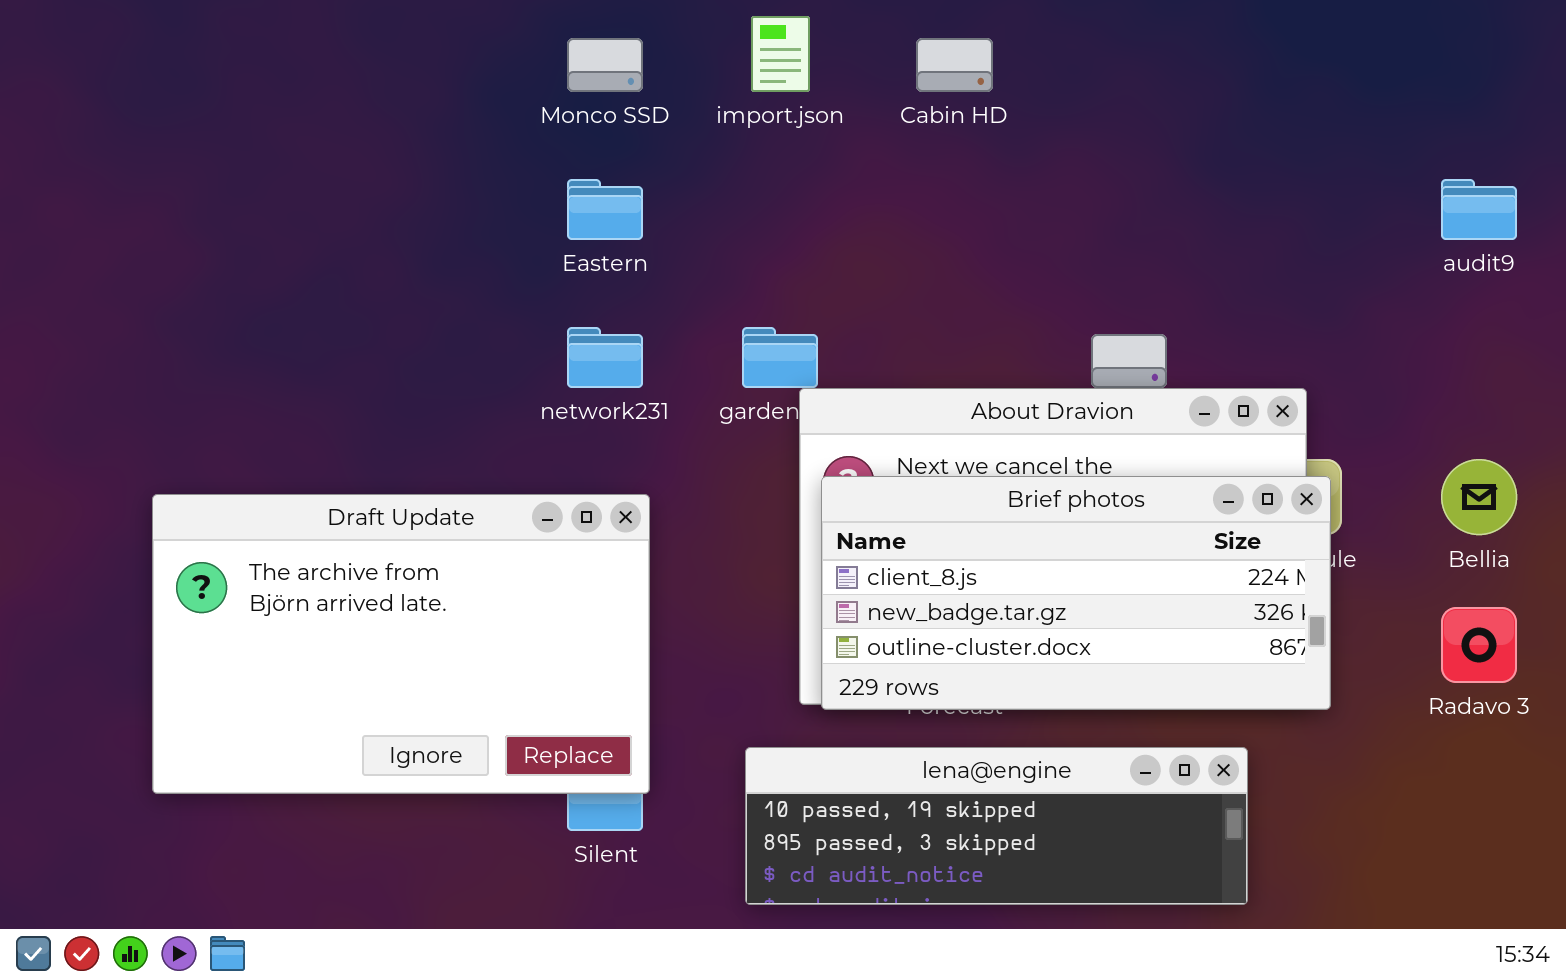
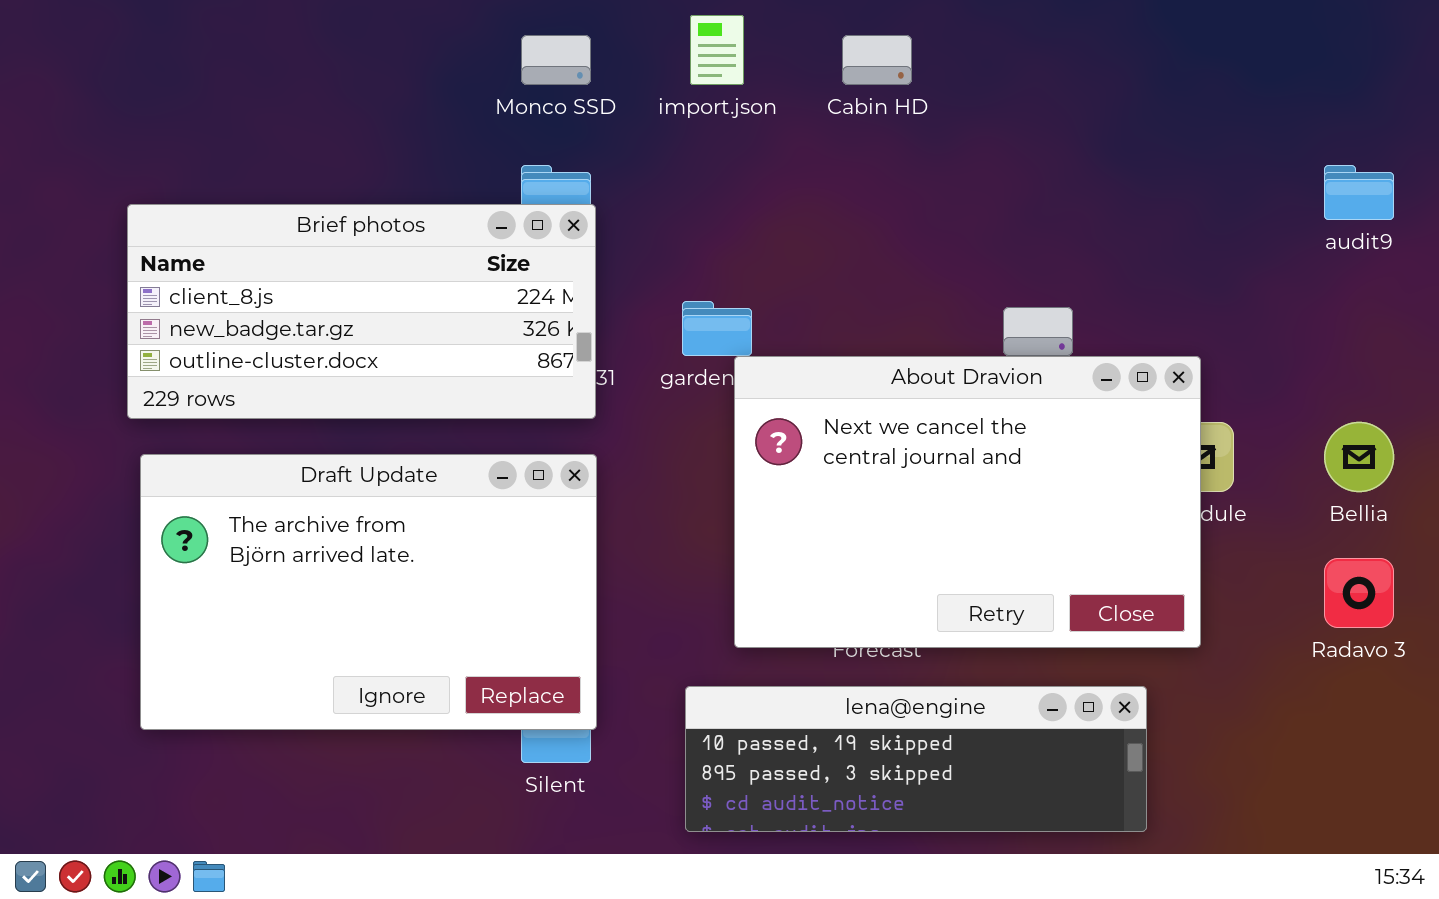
Brief photos: [821,476,1331,710] -> [127,204,596,419], moved

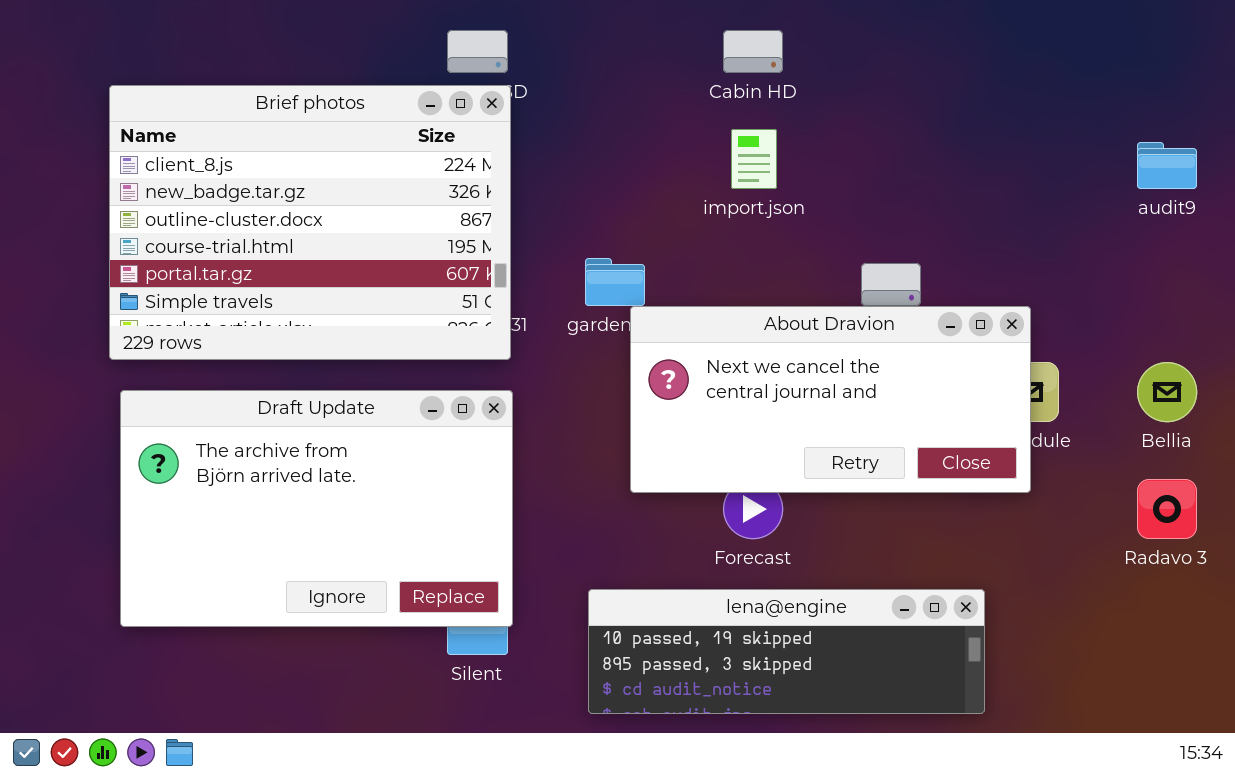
import.json: [690,15,744,85] -> [731,129,777,189], moved
Brief photos: [127,204,596,419] -> [109,85,511,360], resized
About Dravion: [734,356,1201,648] -> [630,306,1031,493], resized

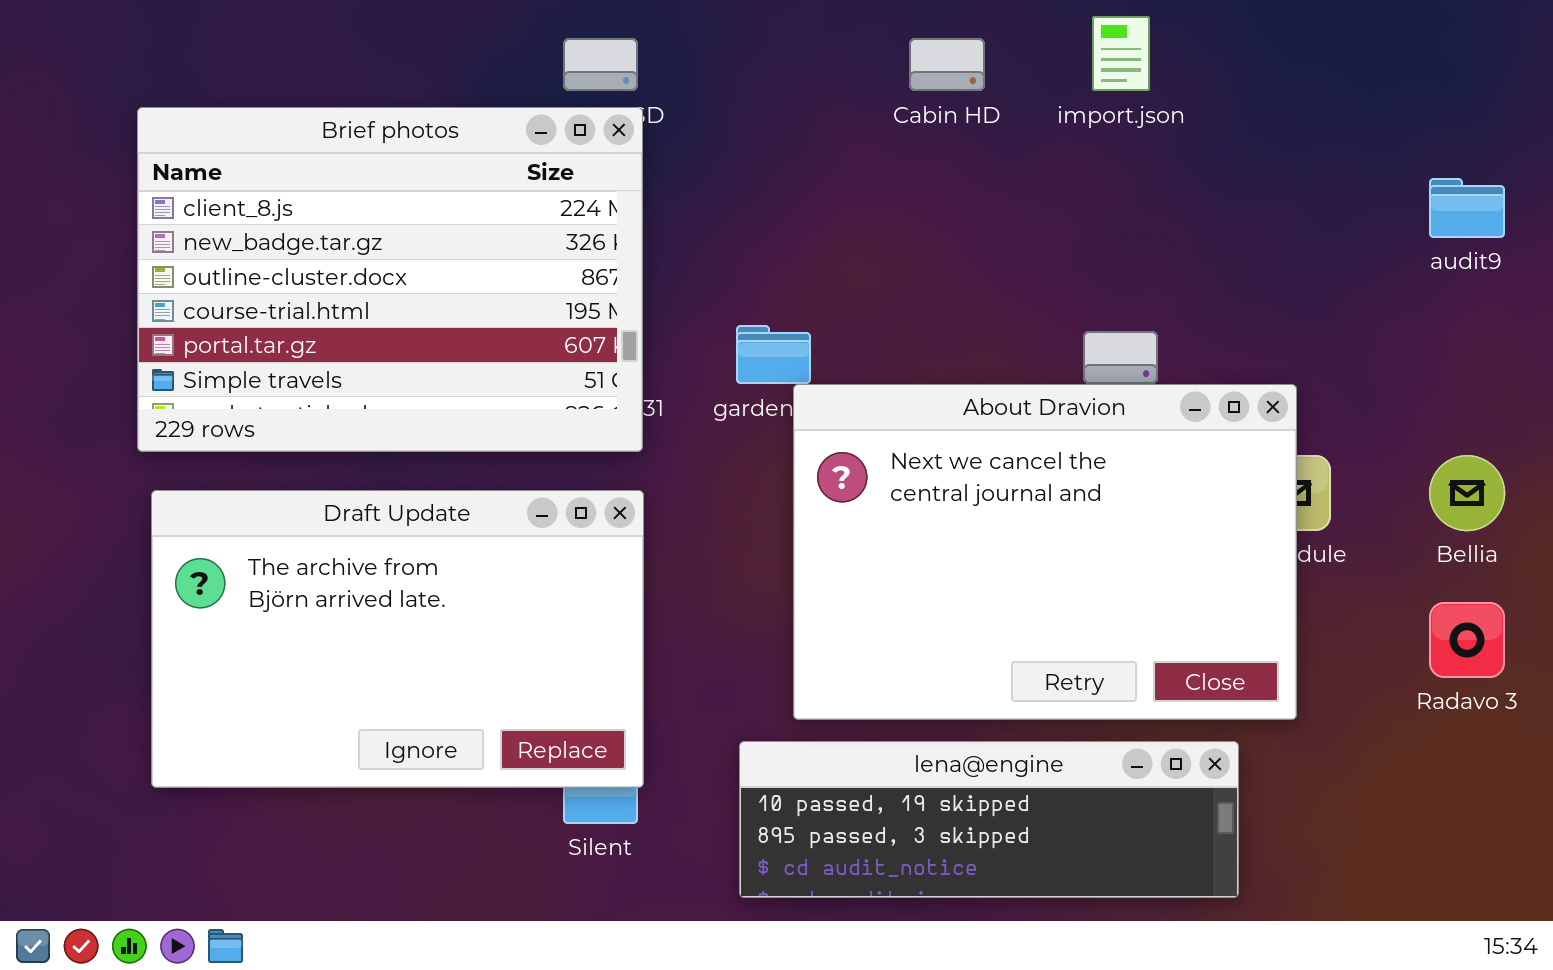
import.json: [731,129,777,189] -> [1092,16,1150,91], moved
About Dravion: [630,306,1031,493] -> [793,384,1297,720], resized

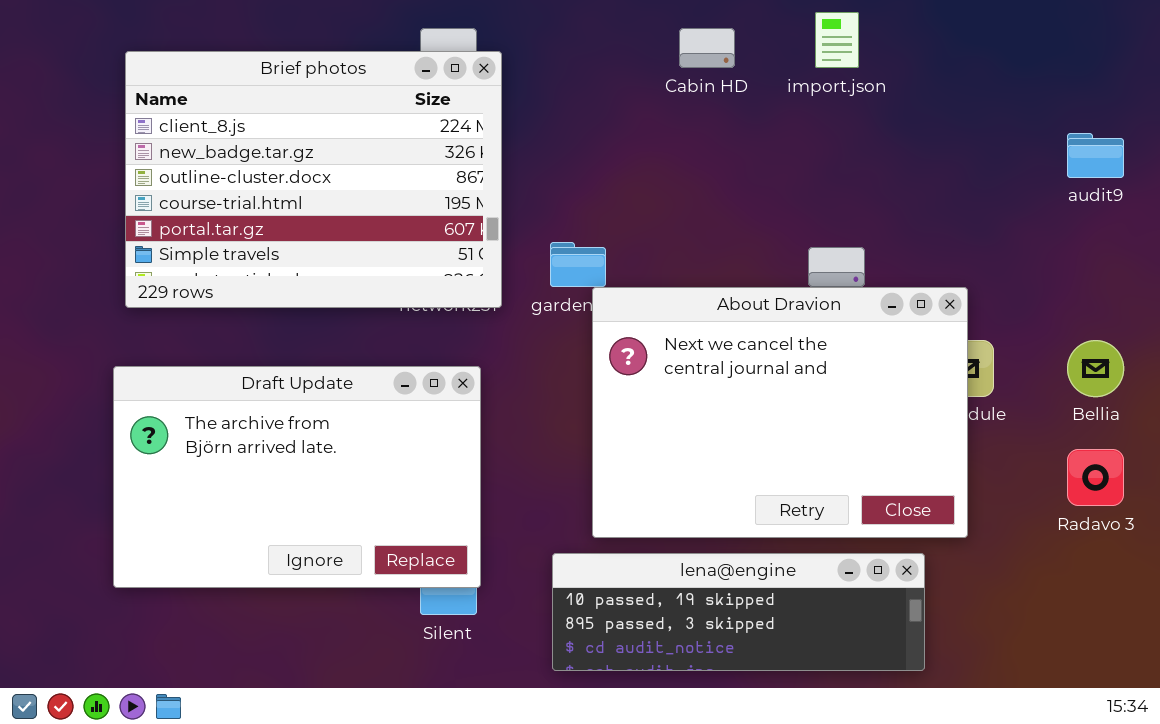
Brief photos: [137,107,643,452] -> [125,51,502,308], moved

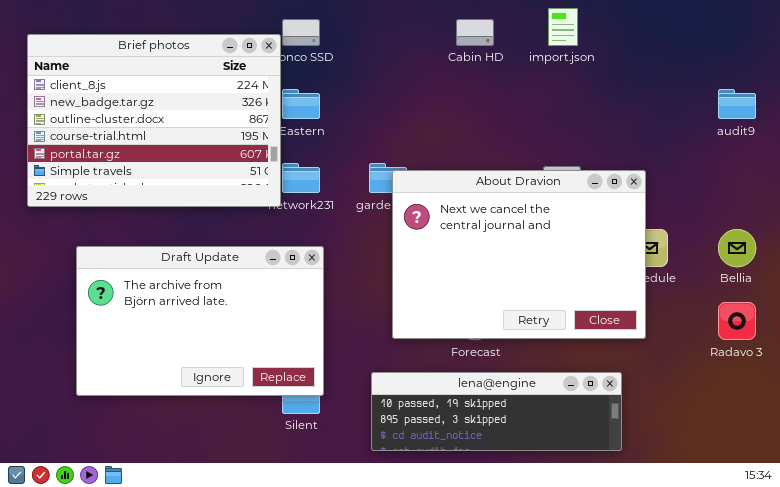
Brief photos: [125,51,502,308] -> [27,34,281,207], moved
About Dravion: [592,287,968,538] -> [392,170,646,339], moved

